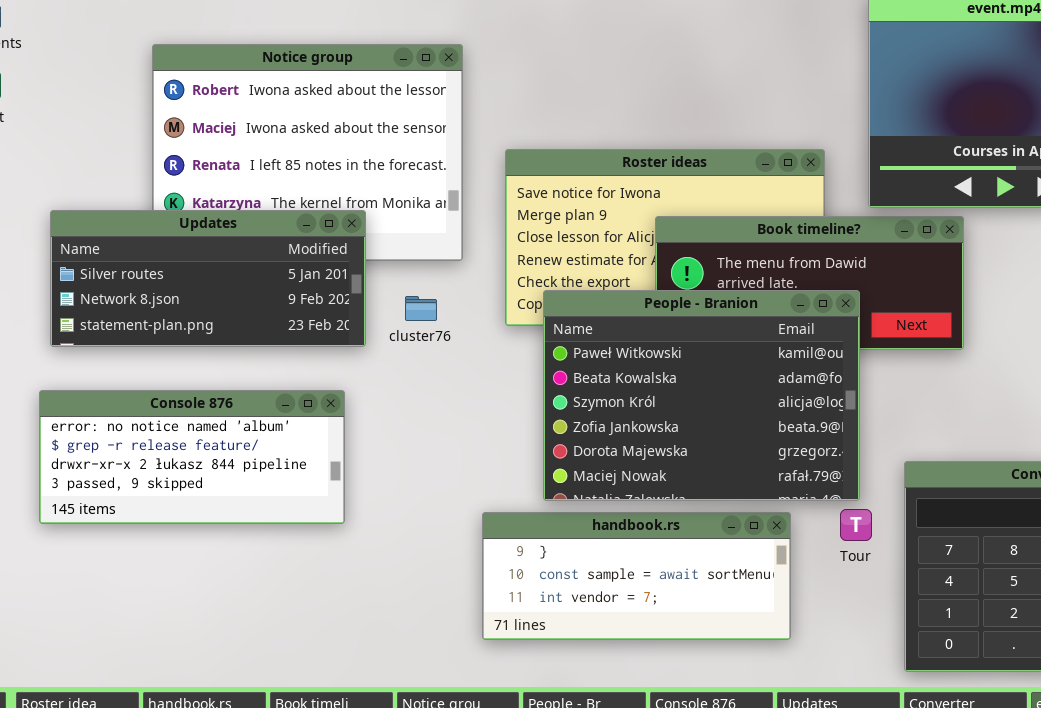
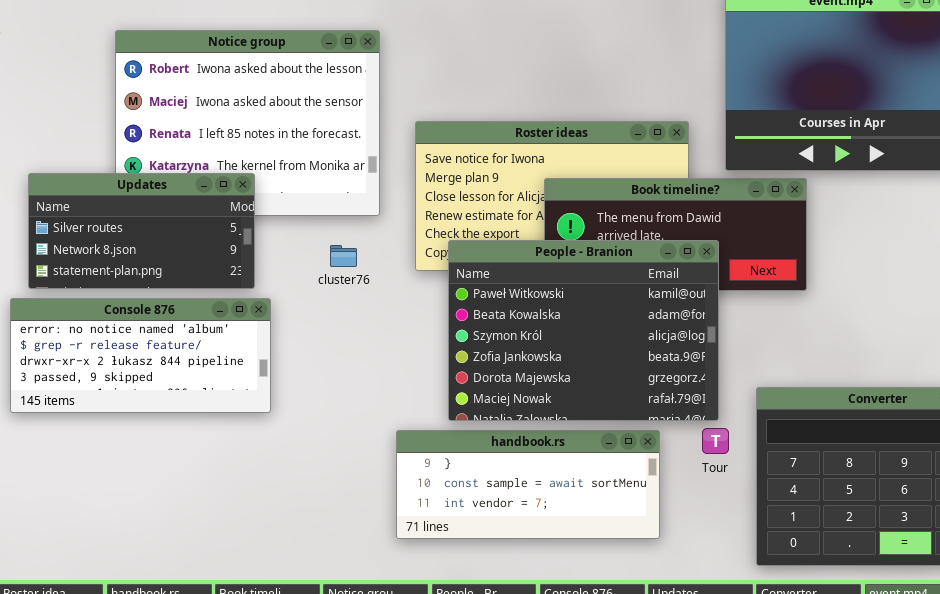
Updates: [50,210,366,347] -> [28,173,255,289], resized
Console 876: [39,390,345,524] -> [10,298,271,413], moved

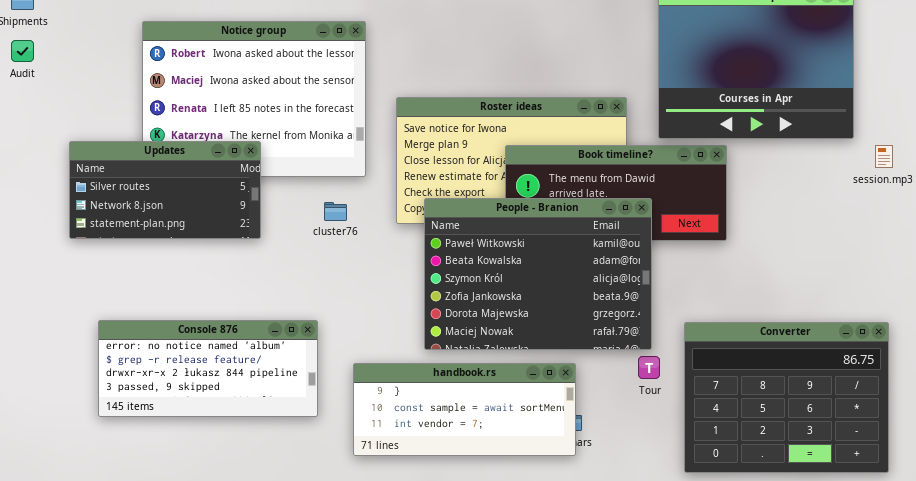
Console 876: [10,298,271,413] -> [98,320,318,417], moved
handbook.rs: [396,430,660,539] -> [353,363,576,456], moved

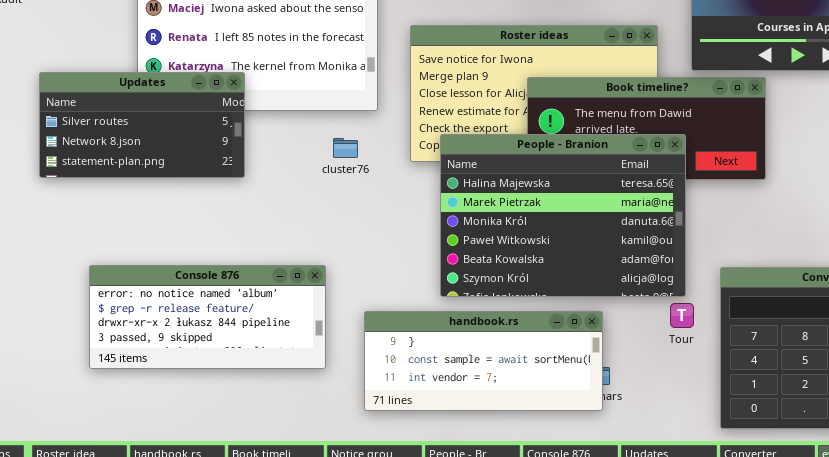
Updates: [69,141,261,239] -> [39,72,245,178], moved
People - Branion: [424,198,652,350] -> [440,134,686,297], scrolled up 3 rows

